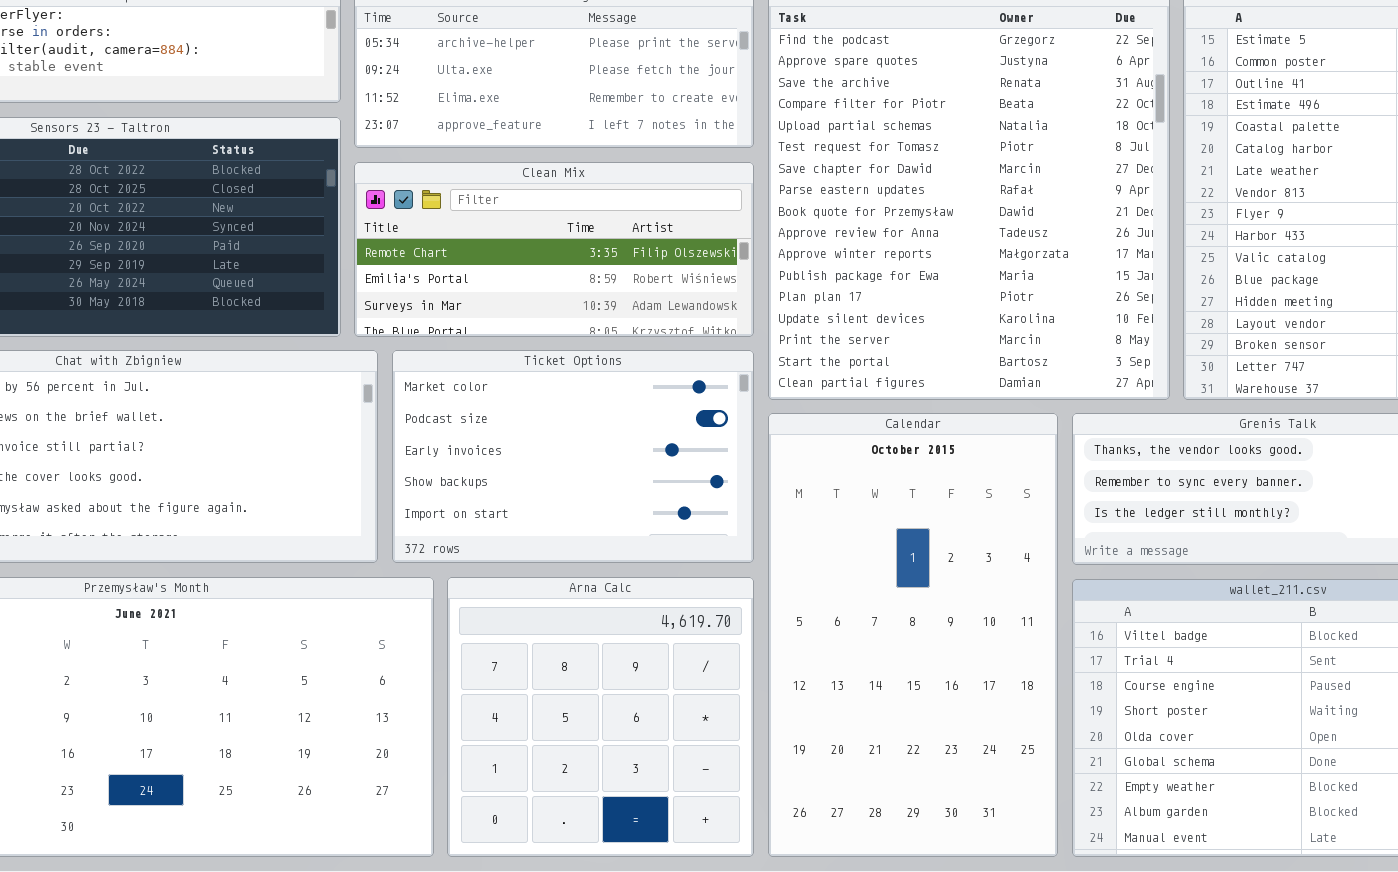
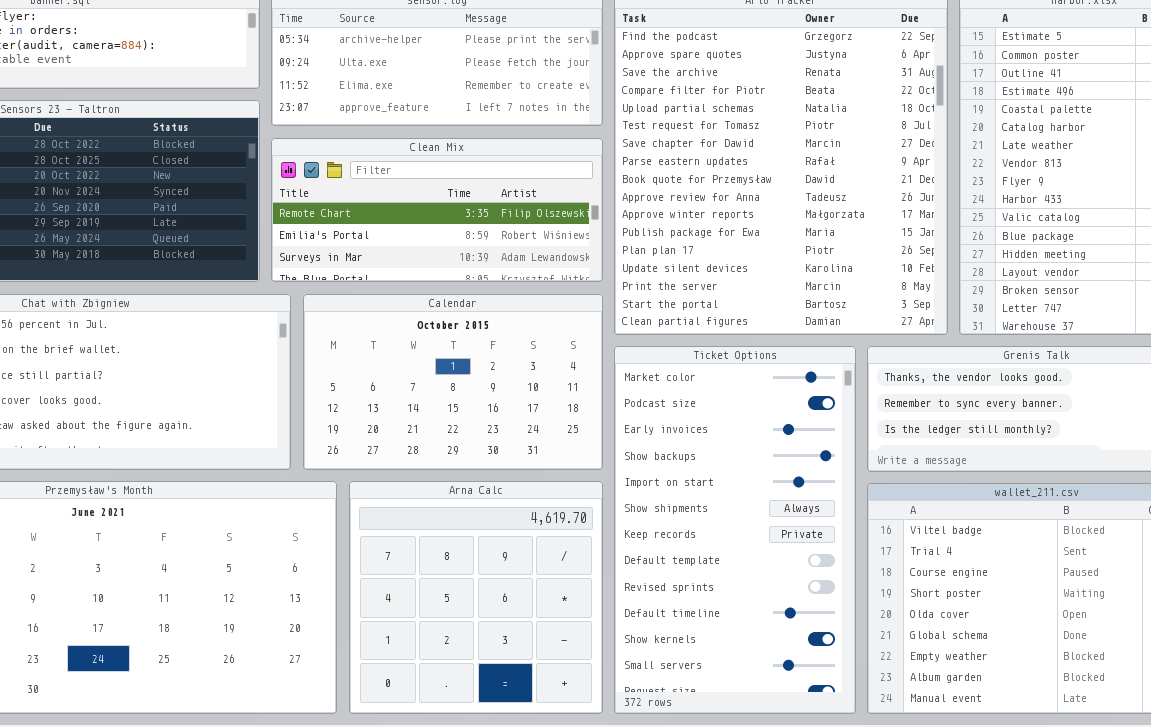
Ticket Options: [392,350,754,563] -> [614,346,856,714], moved, resized
Calendar: [768,413,1058,857] -> [303,294,603,470], moved, resized

